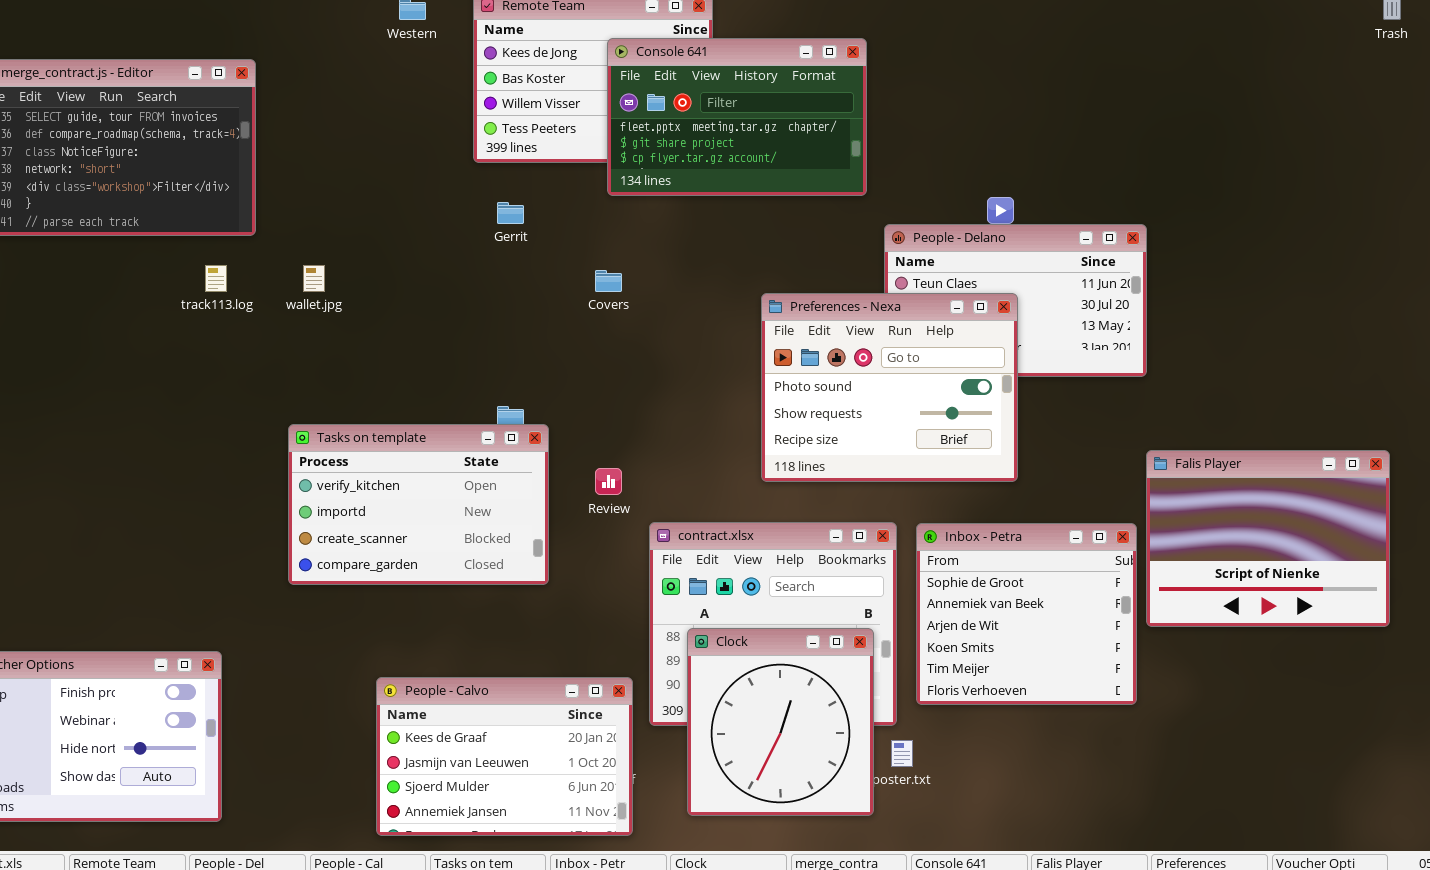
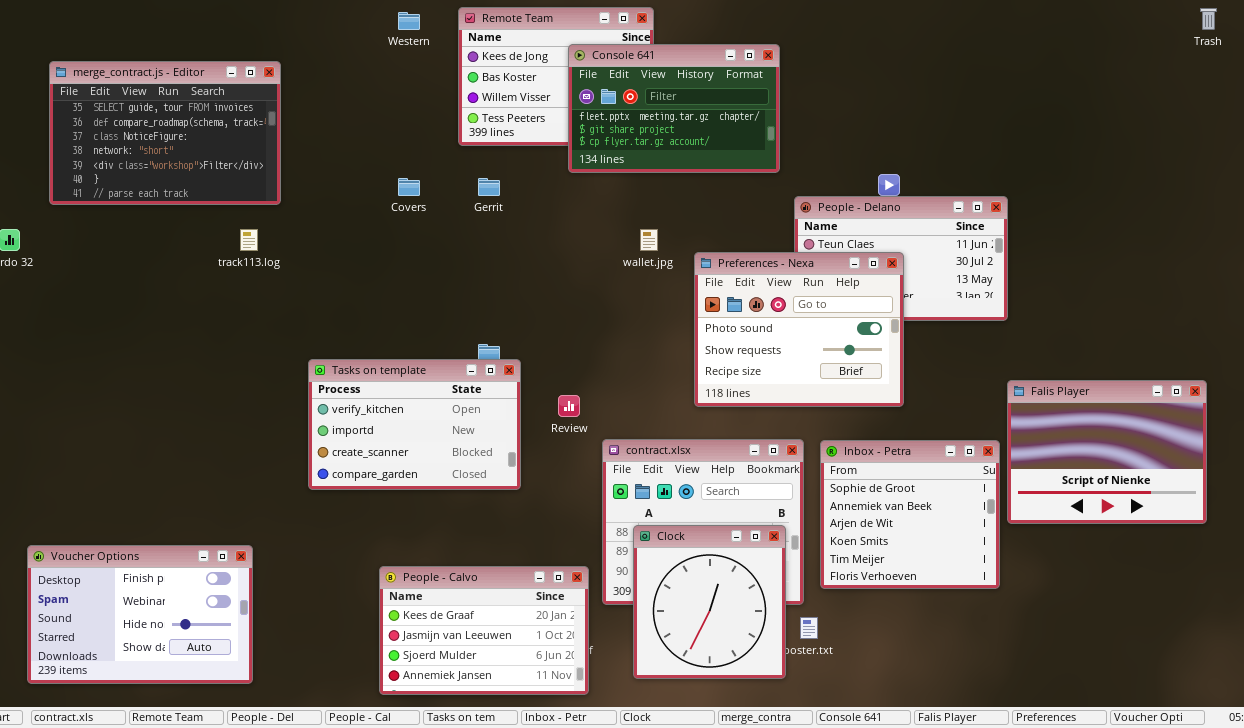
wallet.jpg: [303,265,325,292] -> [640,229,658,251], moved
Covers: [595,270,622,292] -> [398,178,420,196], moved

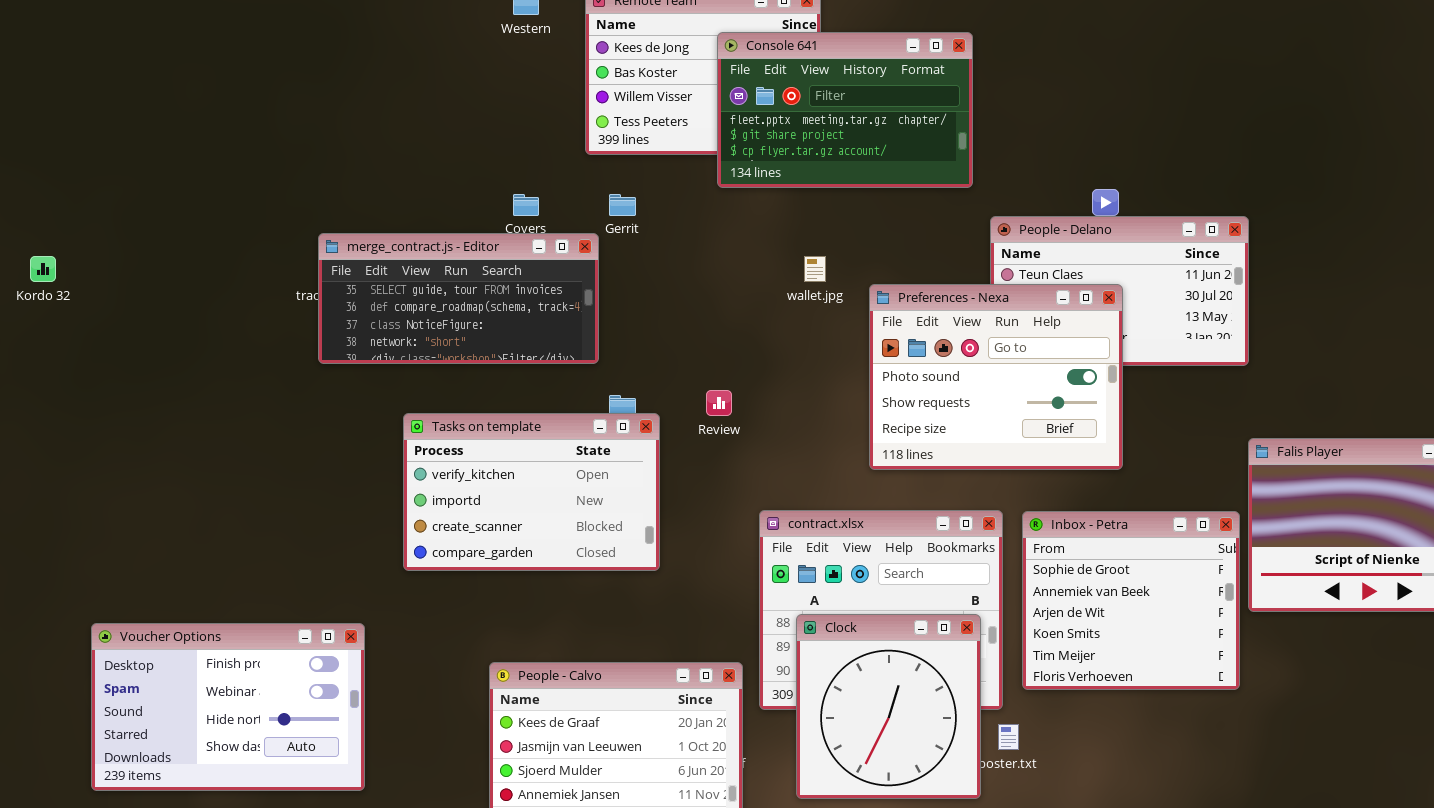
merge_contract.js - Editor: [49,61,281,205] -> [318,233,599,364], moved, resized
Review: [558,395,580,417] -> [706,390,732,416], moved
Voucher Options: [27,545,253,684] -> [91,623,365,791], moved

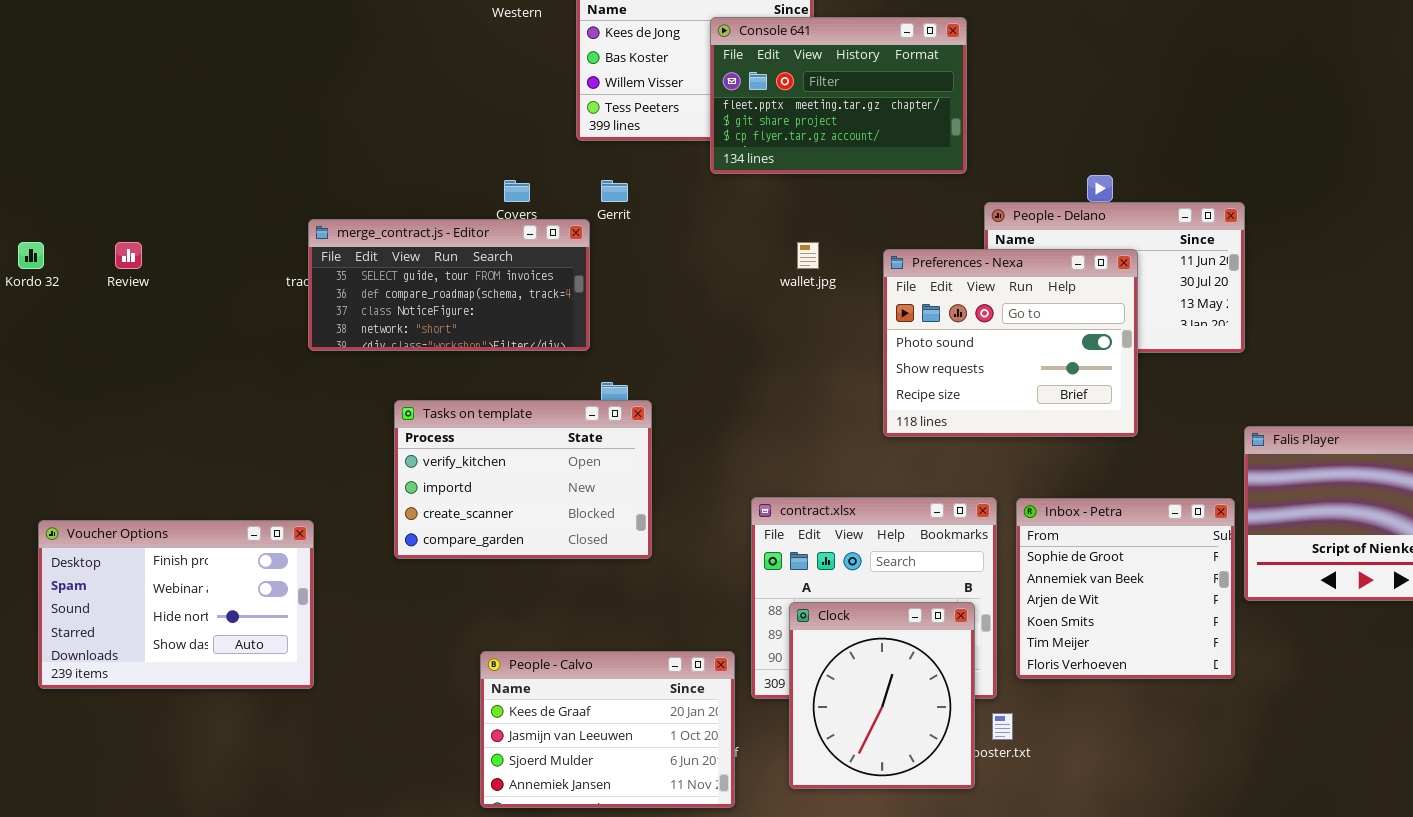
Preferences - Nexa: [869,284,1123,470] -> [883,249,1138,437], moved
Review: [706,390,732,416] -> [115,242,142,269], moved
Voucher Options: [91,623,365,791] -> [38,520,314,689], moved

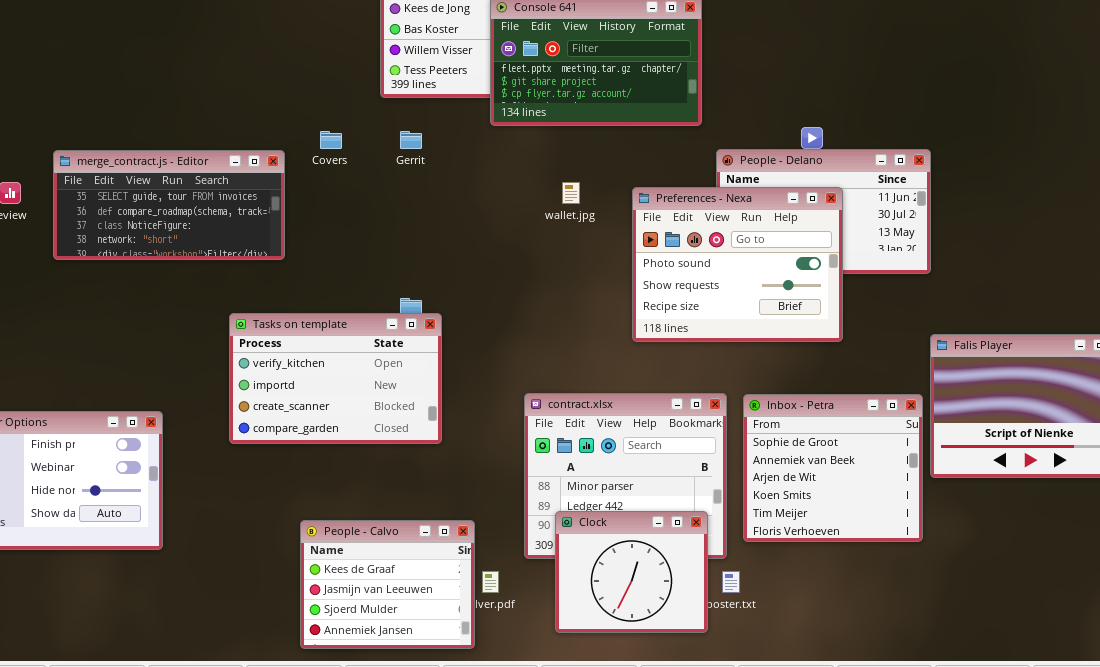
merge_contract.js - Editor: [308,219,590,351] -> [53,150,285,260], moved
Clock: [789,602,975,789] -> [555,511,708,633], resized
People - Calvo: [480,651,735,808] -> [300,520,475,649], resized

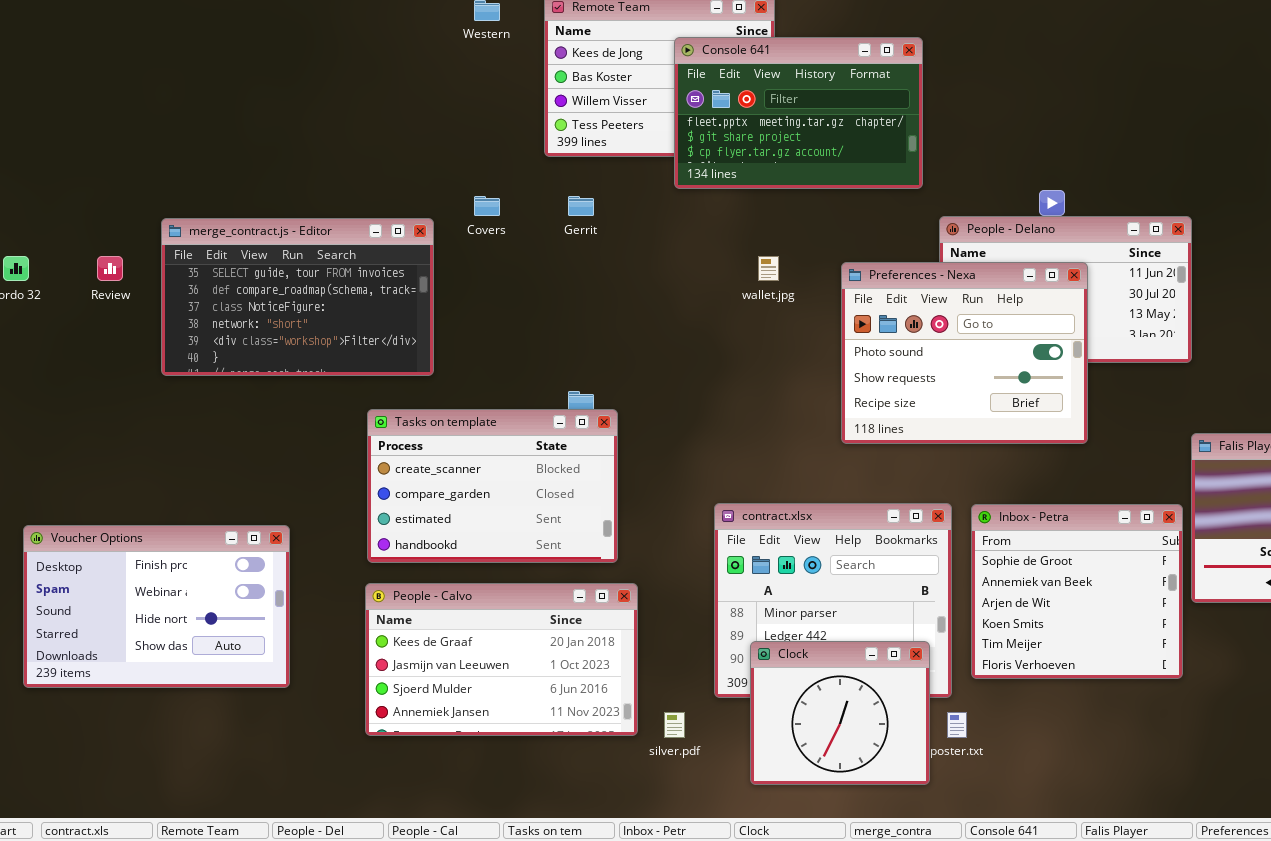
merge_contract.js - Editor: [53,150,285,260] -> [161,218,434,376], resized
Tasks on template: [229,313,442,444] -> [367,409,618,563], scrolled down 2 rows
People - Calvo: [300,520,475,649] -> [365,583,638,736], moved, resized

